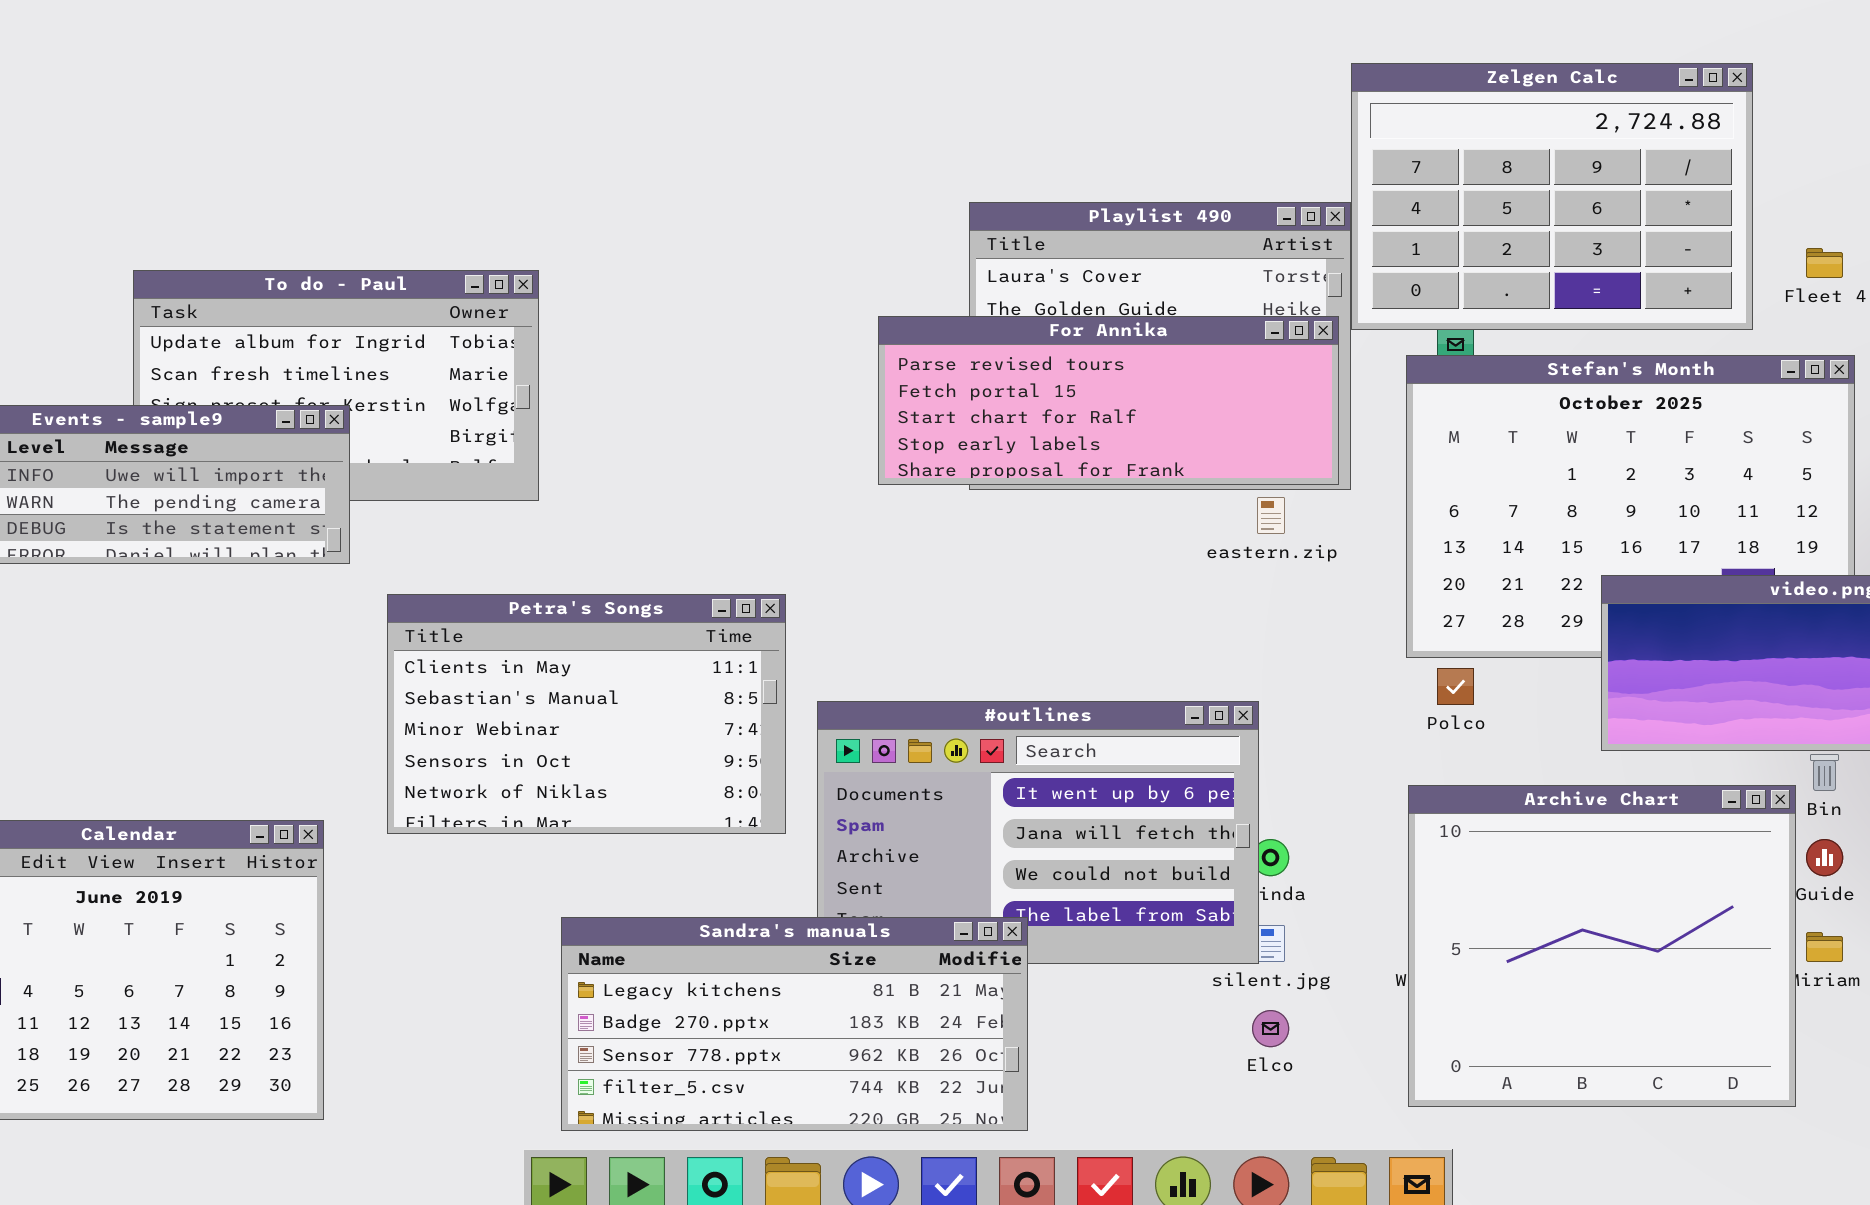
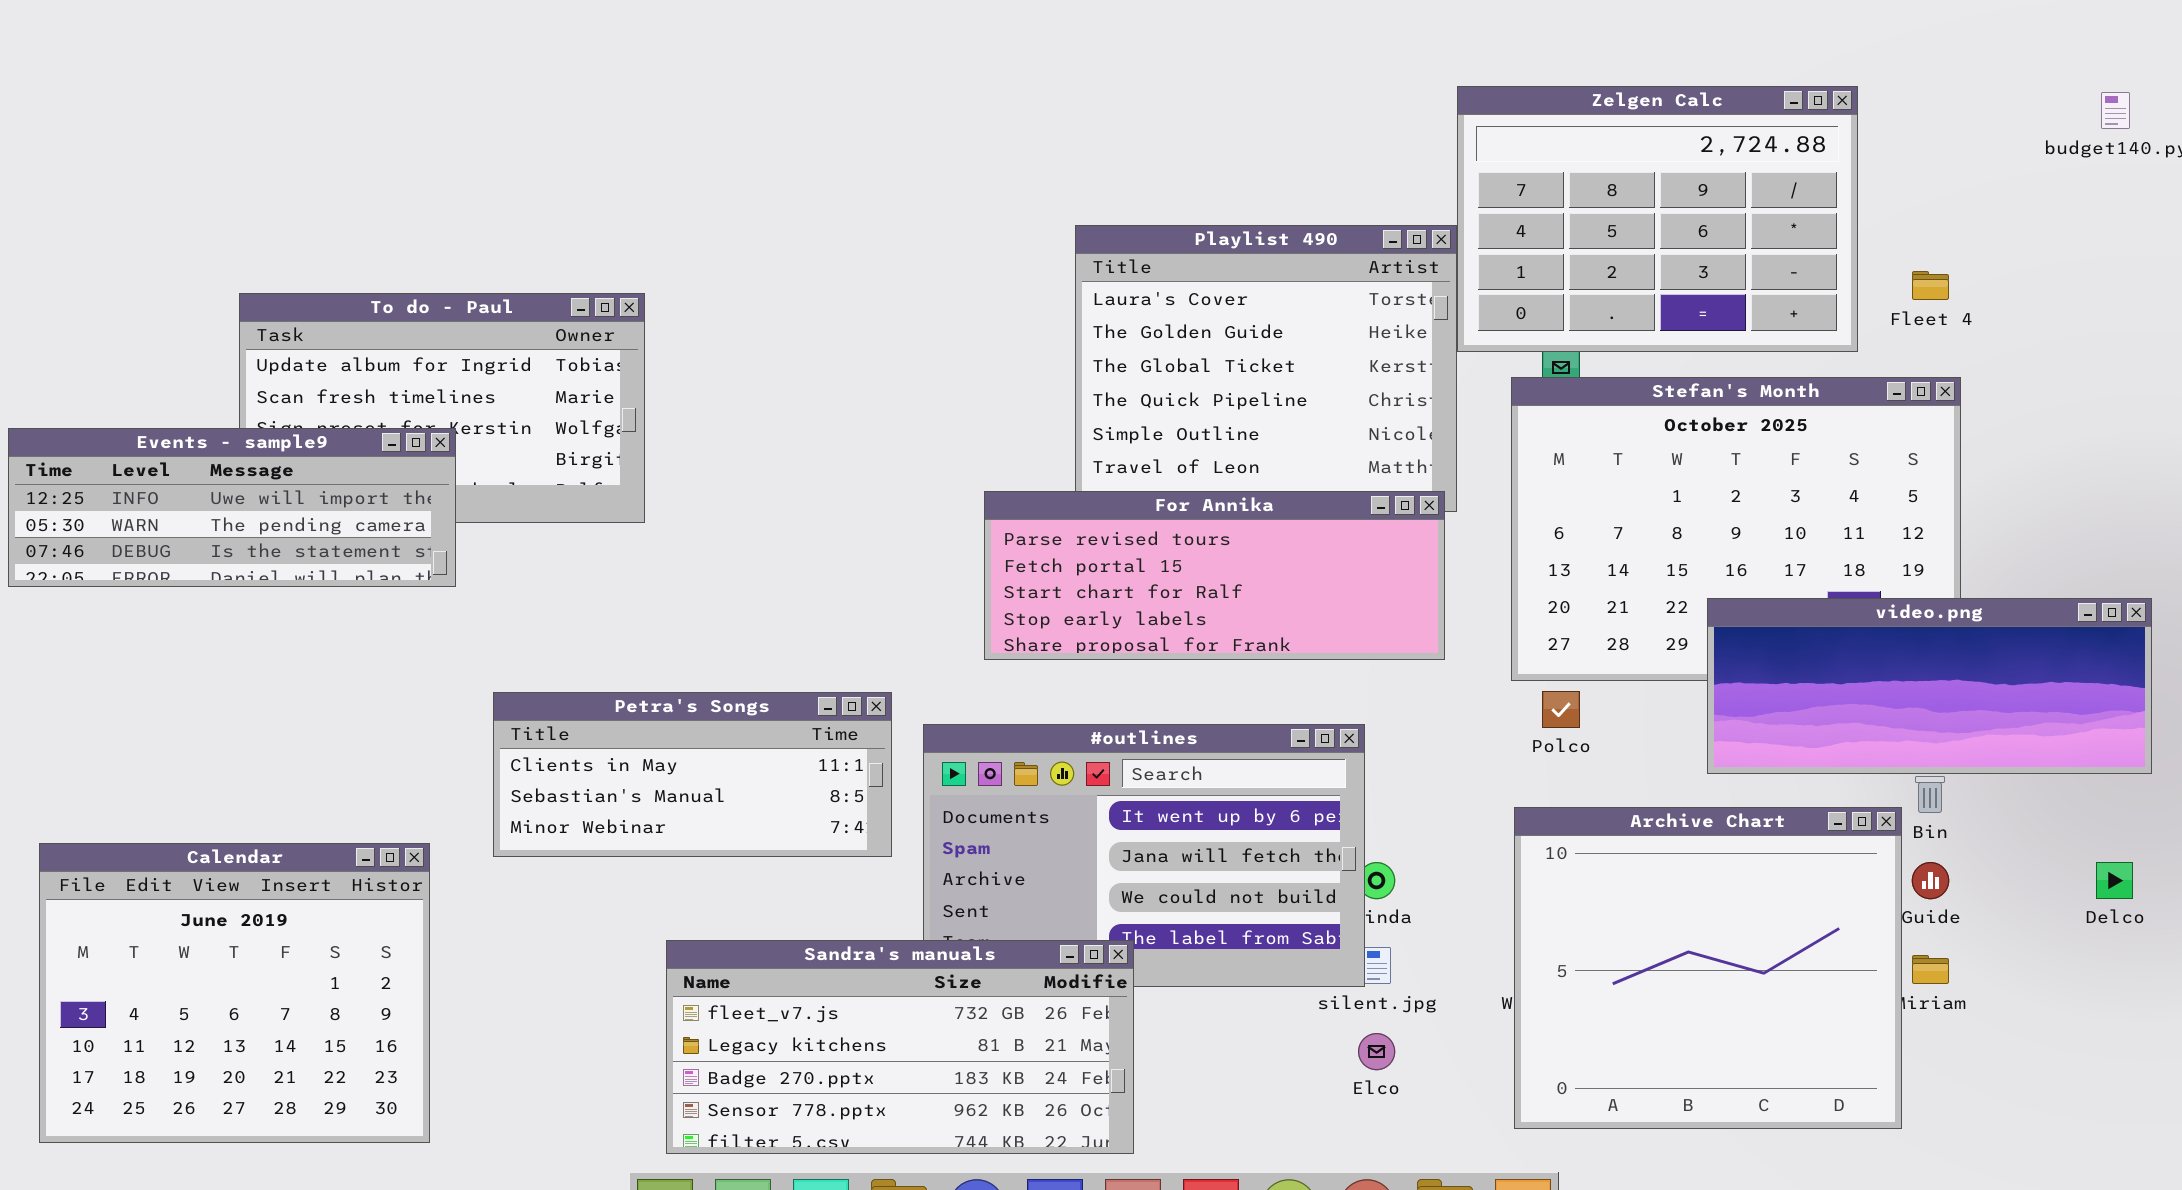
For Annika: [878,316,1339,485] -> [984,491,1445,660], moved
Petra's Songs: [387,594,786,834] -> [493,692,892,857], resized
Sandra's manuals: [561,917,1028,1131] -> [666,940,1134,1154], scrolled up 1 row

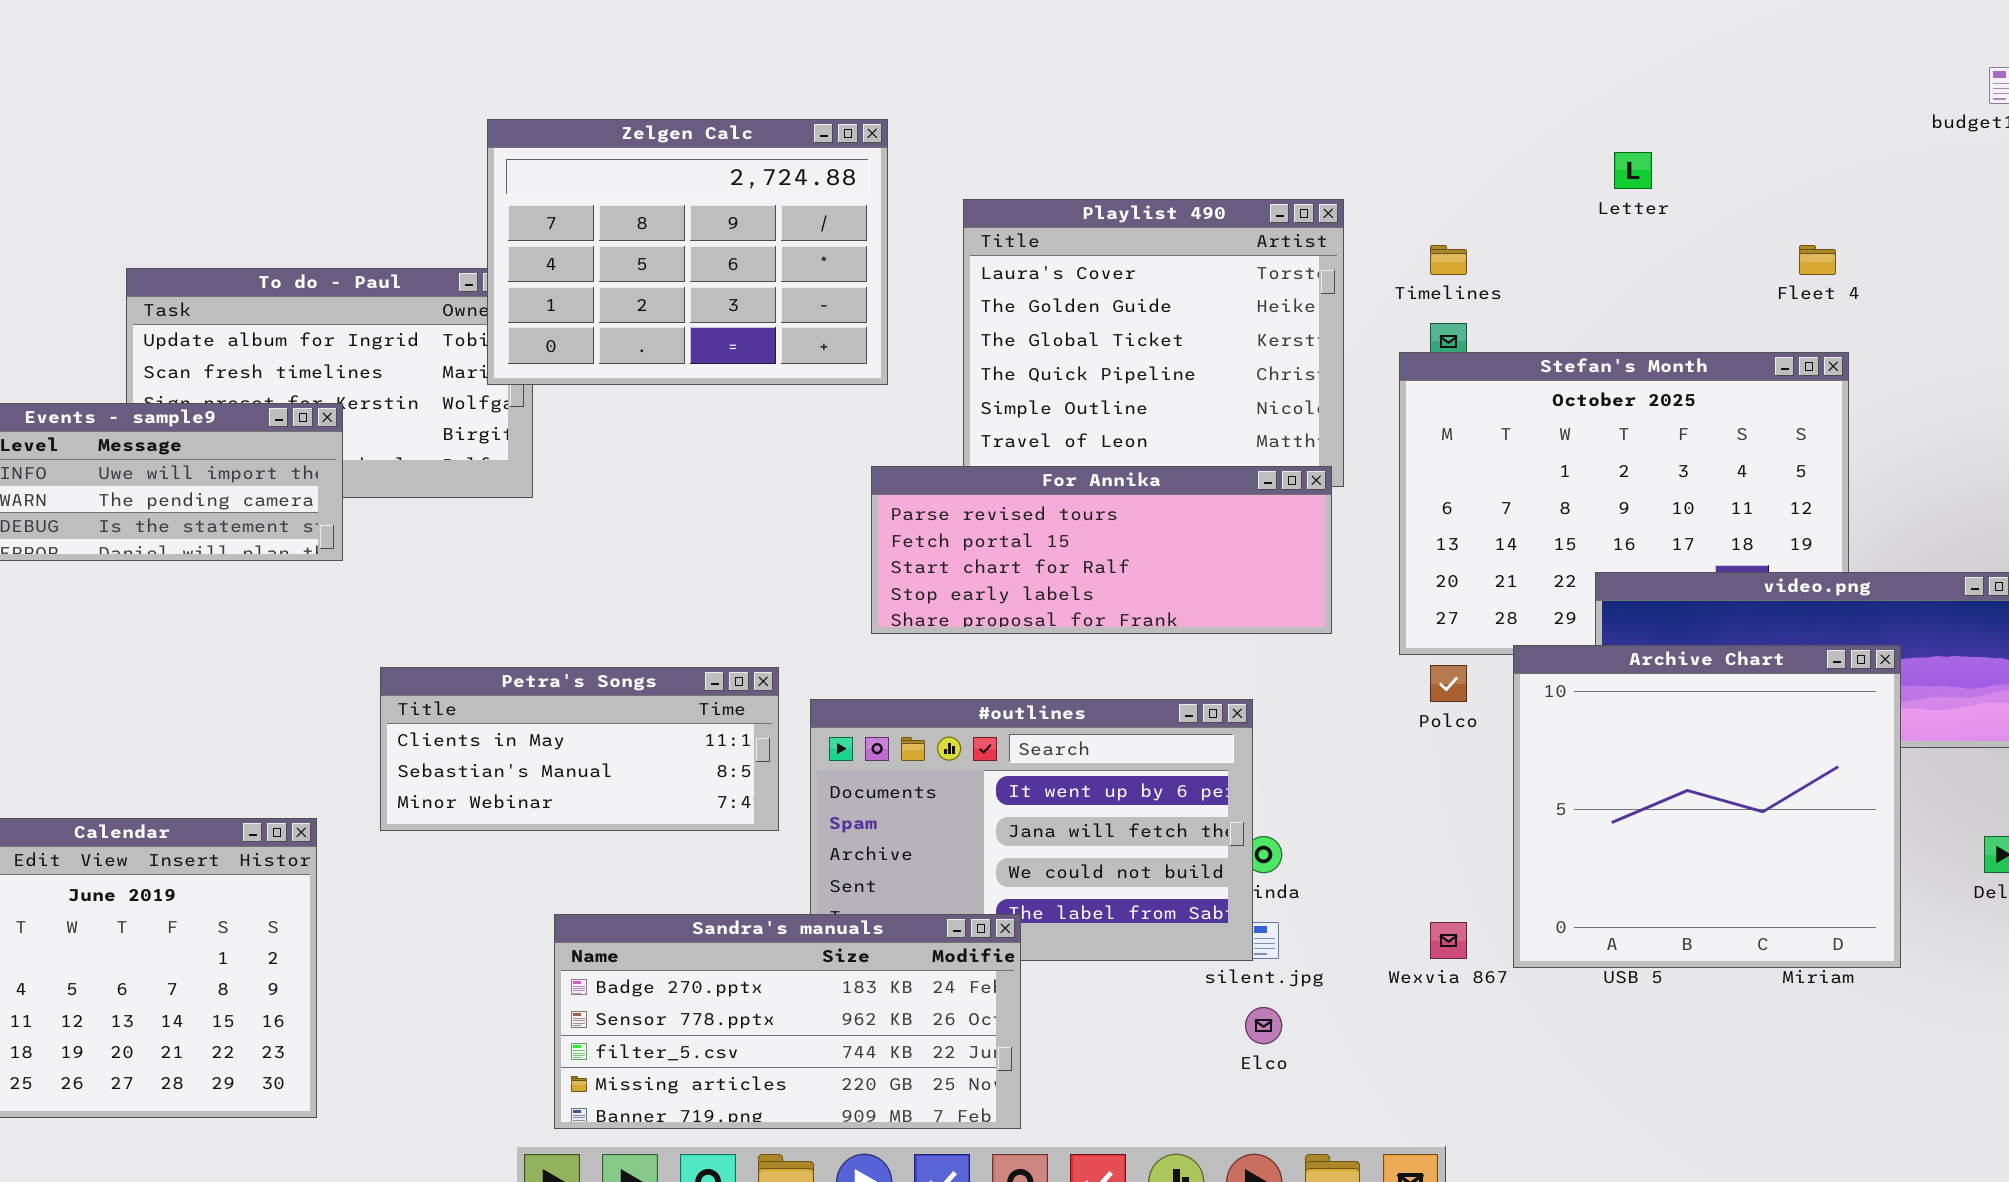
Zelgen Calc: [1457,86,1858,352] -> [487,119,888,385], moved
Archive Chart: [1514,807,1902,1129] -> [1513,645,1901,968], moved
Sandra's manuals: [666,940,1134,1154] -> [554,914,1021,1129], scrolled down 2 rows

